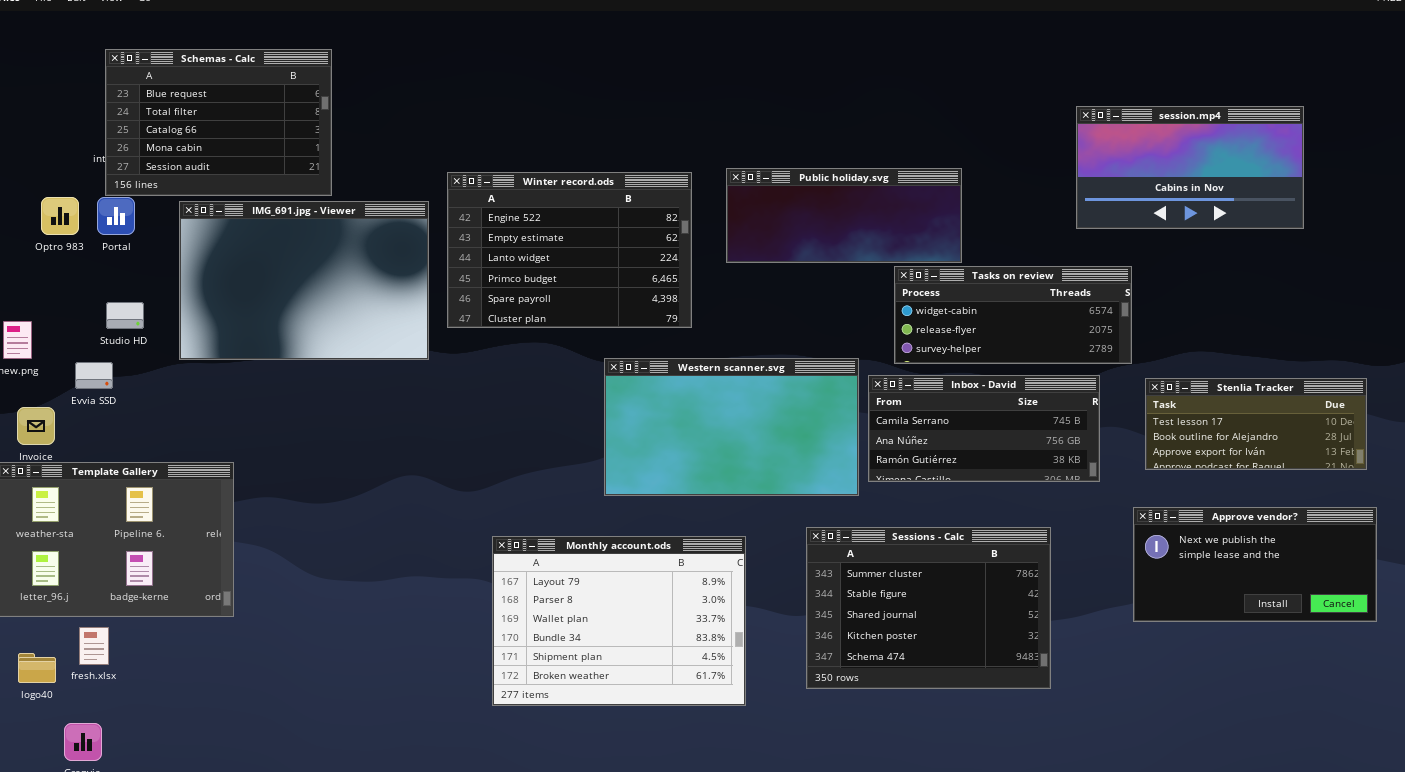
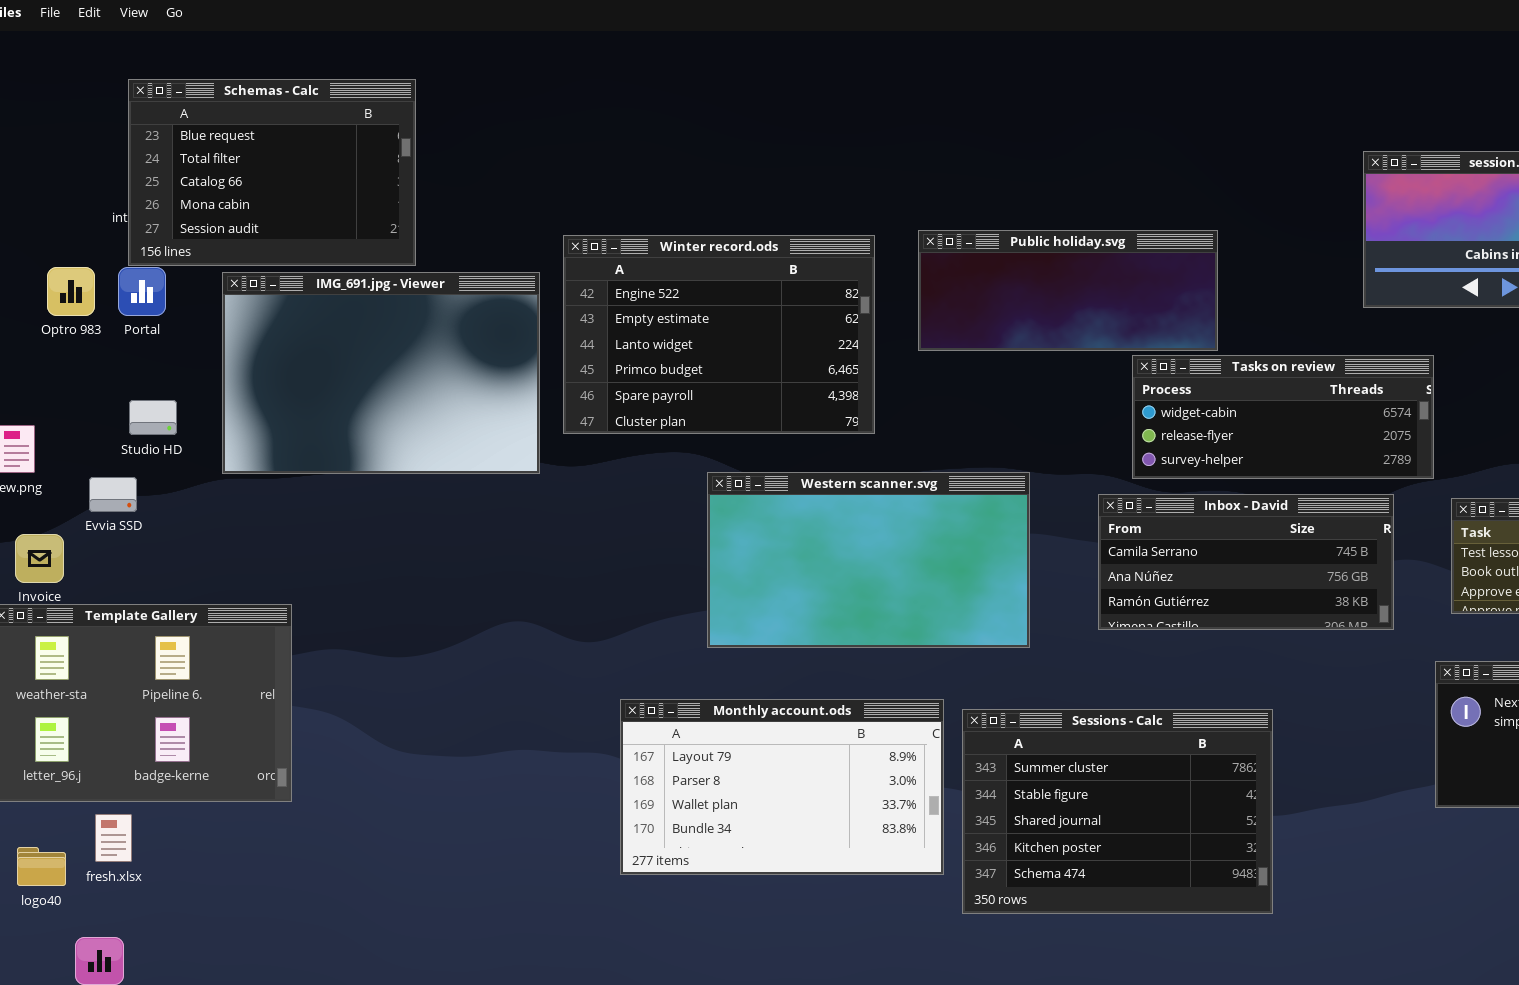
Western scanner.svg: [604,358,859,496] -> [707,472,1030,648], moved
Sessions - Calc: [806,527,1051,689] -> [962,709,1273,914], moved
Monthly account.ods: [492,536,746,706] -> [620,699,944,875], resized

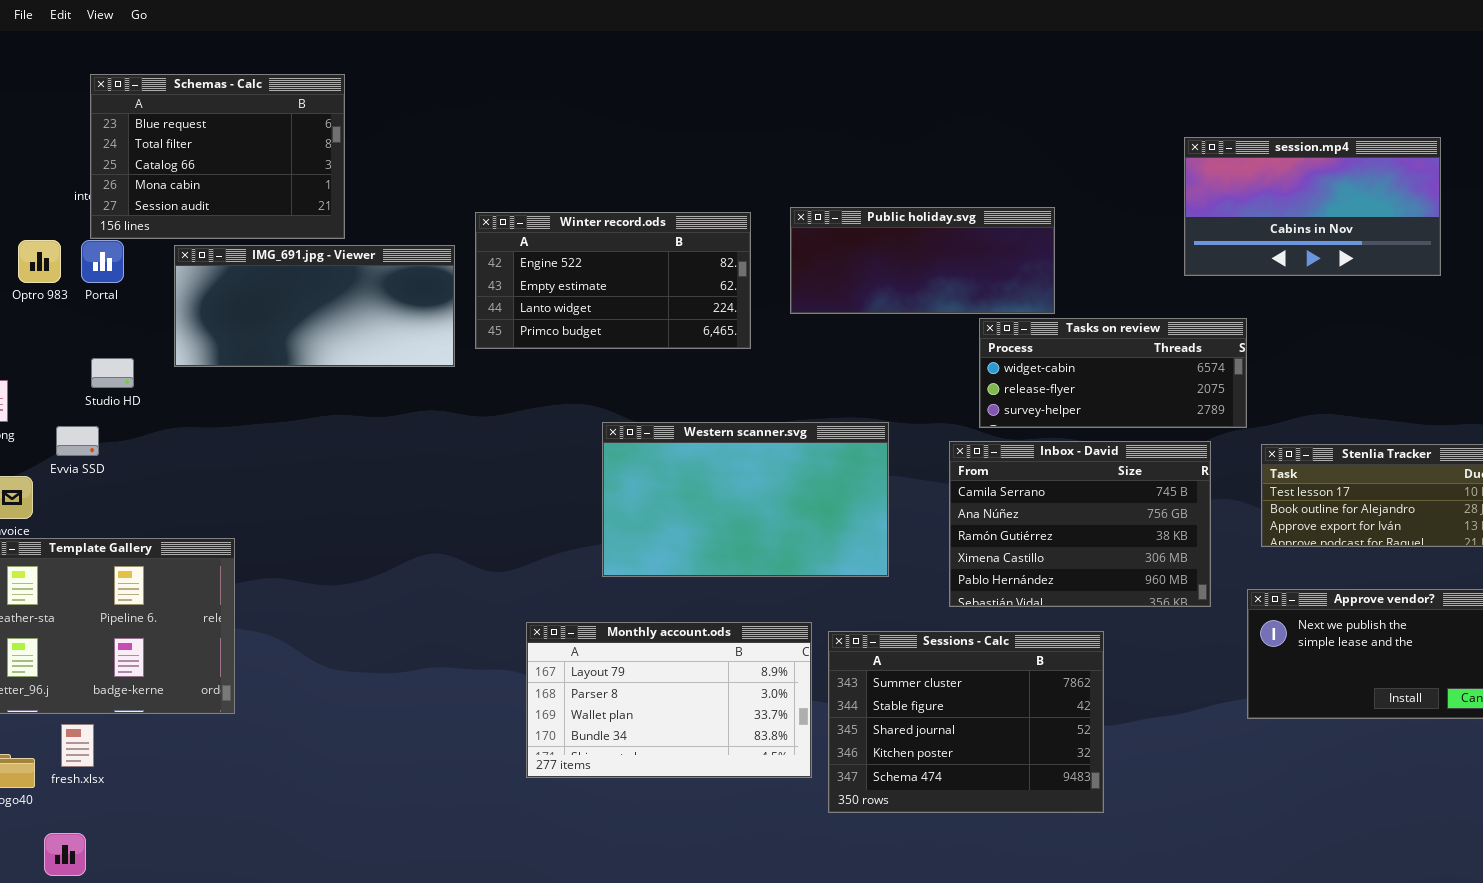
Winter record.ods: [563,235,875,434] -> [475,212,751,349], resized
IMG_691.jpg - Viewer: [222,272,540,474] -> [174,245,455,367], resized
Inbox - David: [1098,494,1394,630] -> [949,441,1211,607], resized

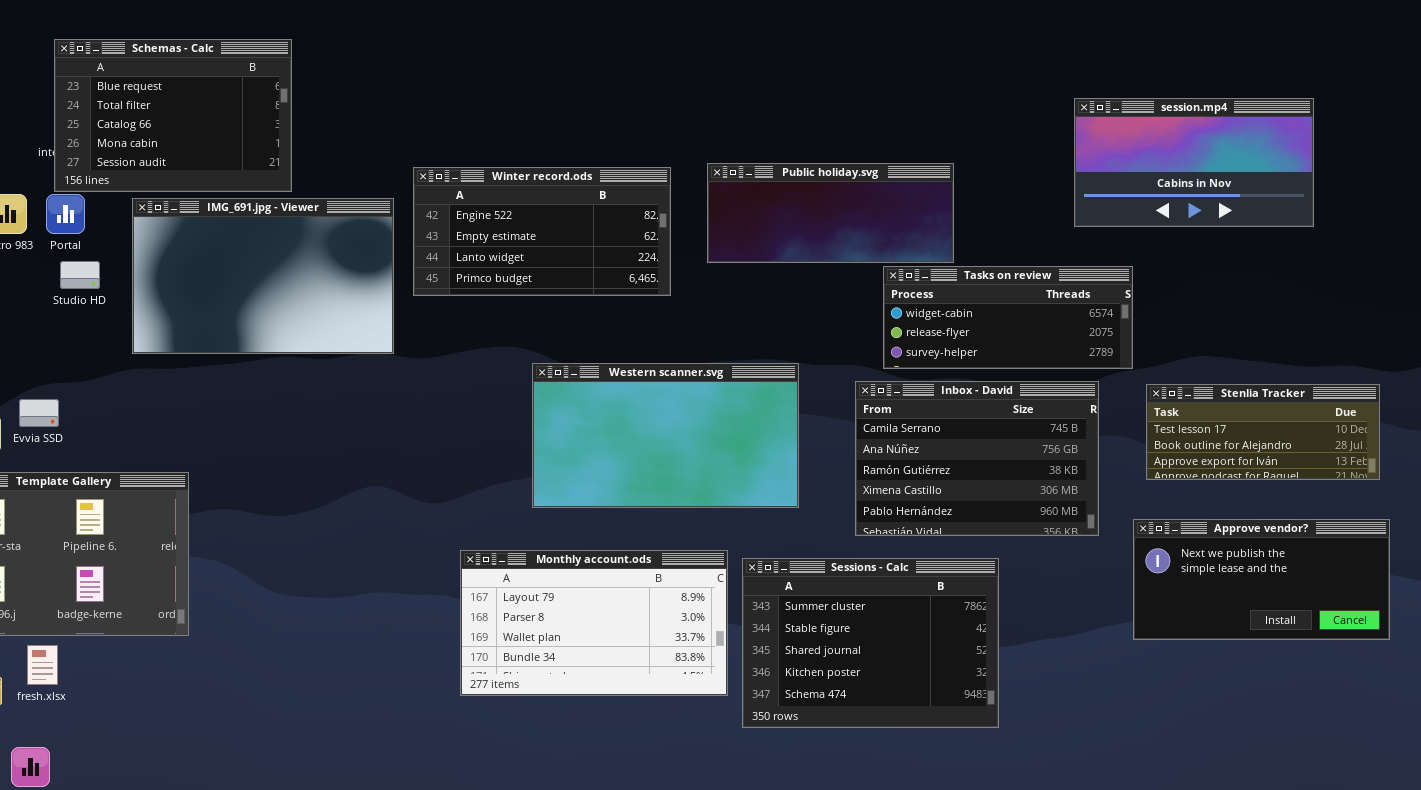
IMG_691.jpg - Viewer: [174,245,455,367] -> [132,198,394,354], resized
Studio HD: [91,358,134,388] -> [60,261,100,289], moved
Evvia SSD: [56,426,99,456] -> [19,399,59,427], moved

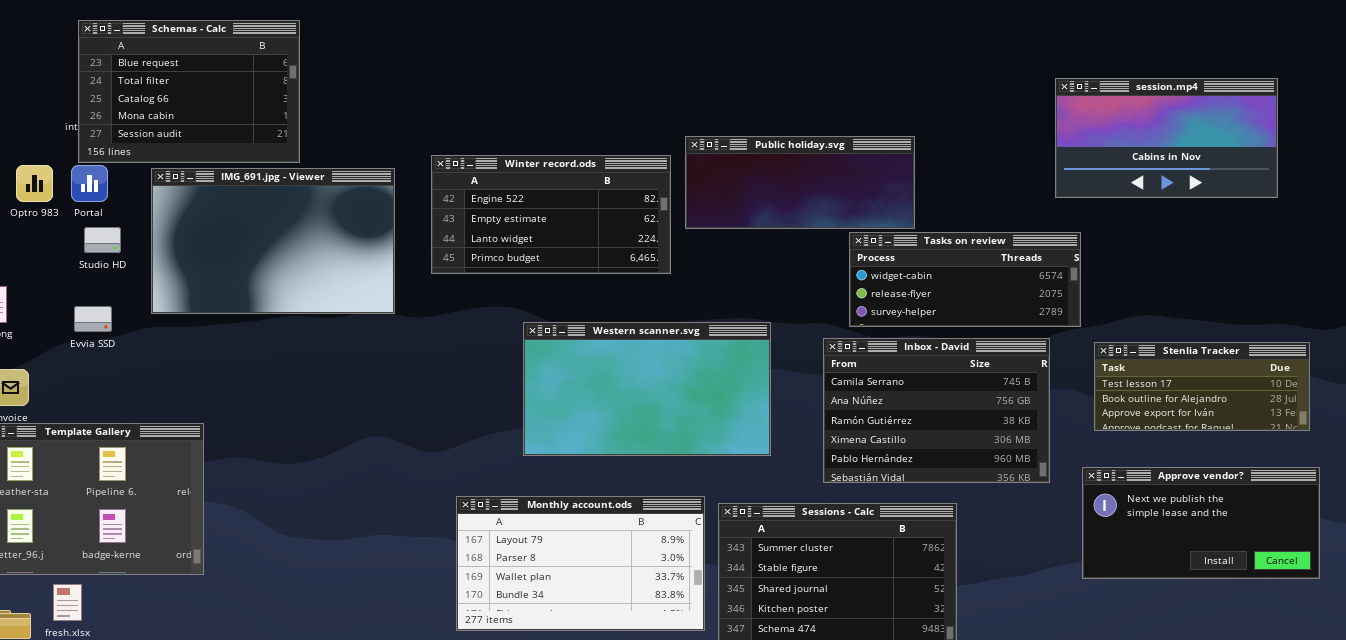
session.mp4: [1074,98,1314,227] -> [1055,78,1278,198], moved
Winter record.ods: [413,167,671,296] -> [431,155,671,274], moved
Evvia SSD: [19,399,59,427] -> [74,306,112,332], moved

